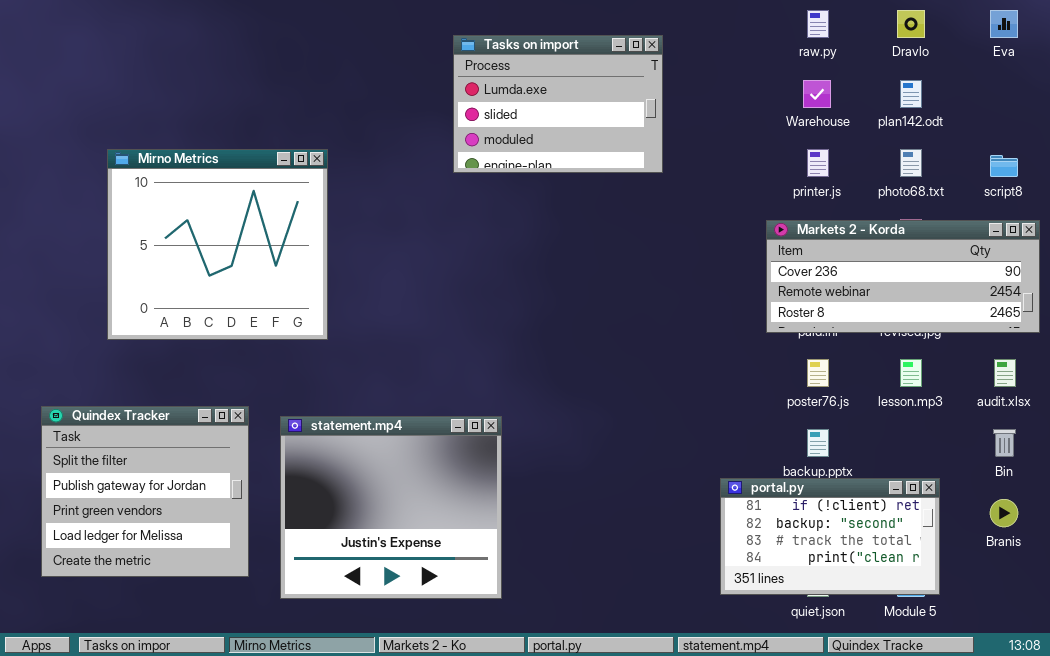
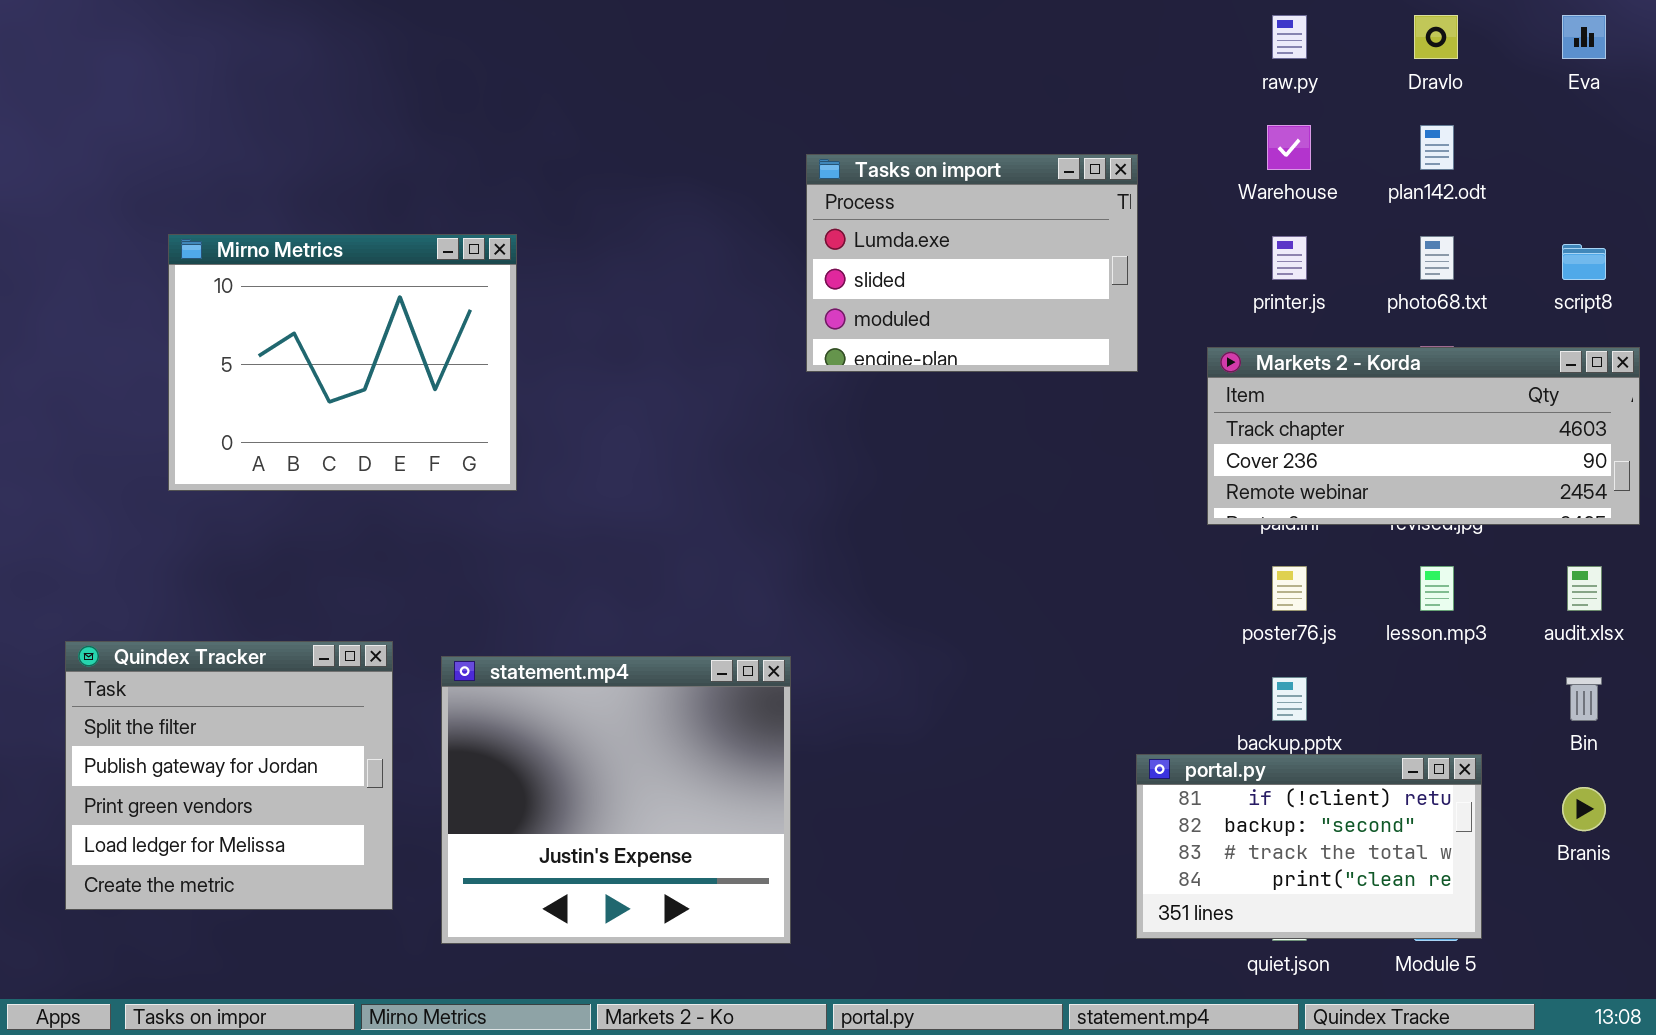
Tasks on import: [453,35,663,173] -> [806,154,1138,372], moved
Mirno Metrics: [107,149,328,340] -> [168,234,517,491], resized
Markets 2 - Korda: [766,220,1040,333] -> [1207,347,1640,525], scrolled up 1 row

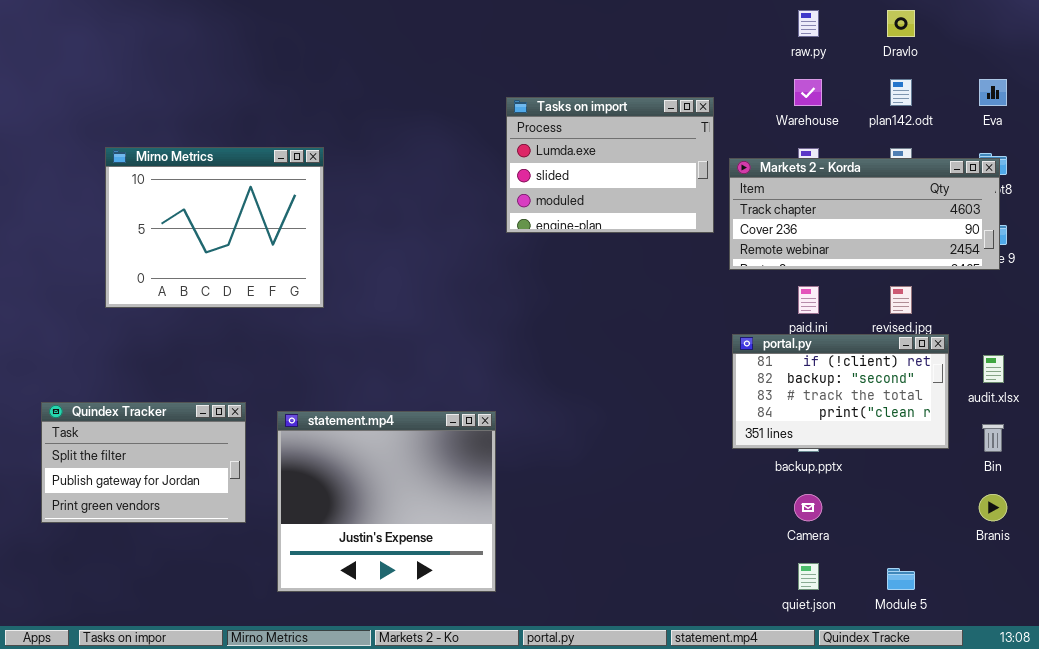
Eva: [1562,15,1606,59] -> [979,79,1007,106], moved
Markets 2 - Korda: [1207,347,1640,525] -> [729,158,1000,270], moved
Quindex Tracker: [65,641,393,910] -> [41,402,246,523], resized
portal.py: [1136,754,1482,939] -> [732,334,949,449], moved

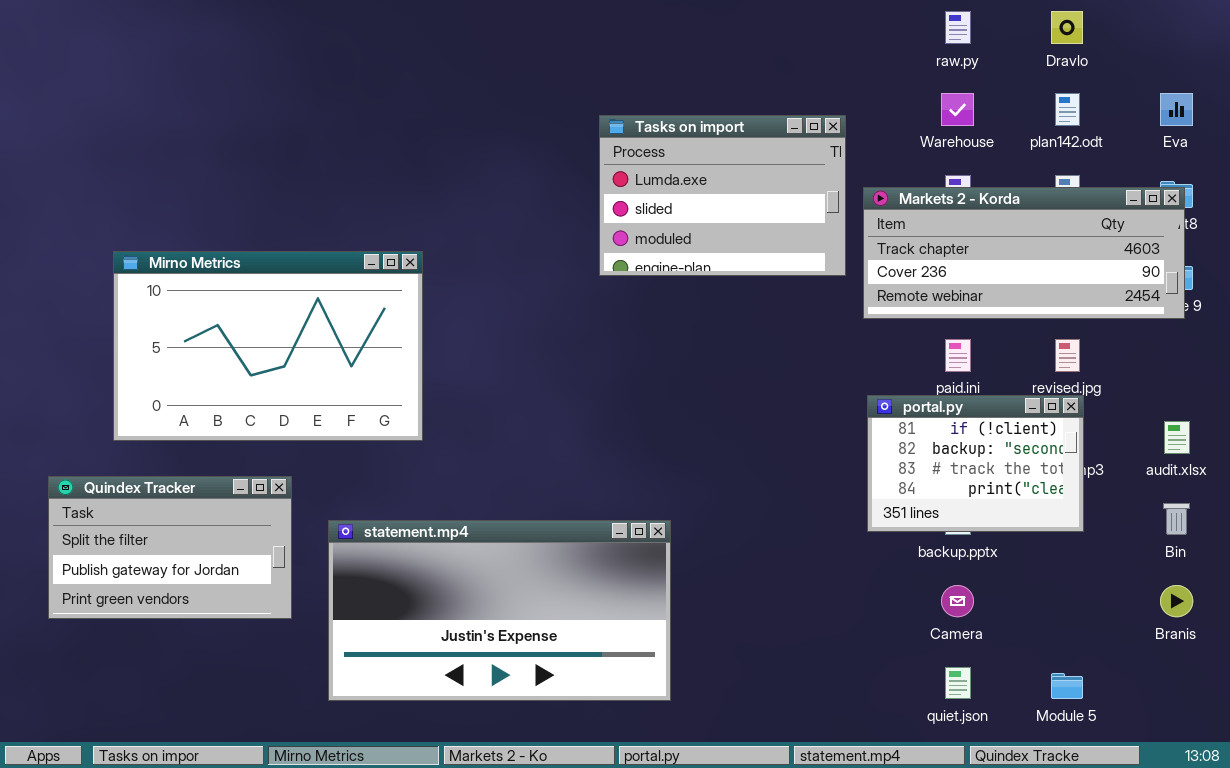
Mirno Metrics: [105,147,324,308] -> [113,251,423,441], moved, resized
portal.py: [732,334,949,449] -> [867,395,1084,532], resized
statement.mp4: [277,411,496,592] -> [328,520,671,701], resized

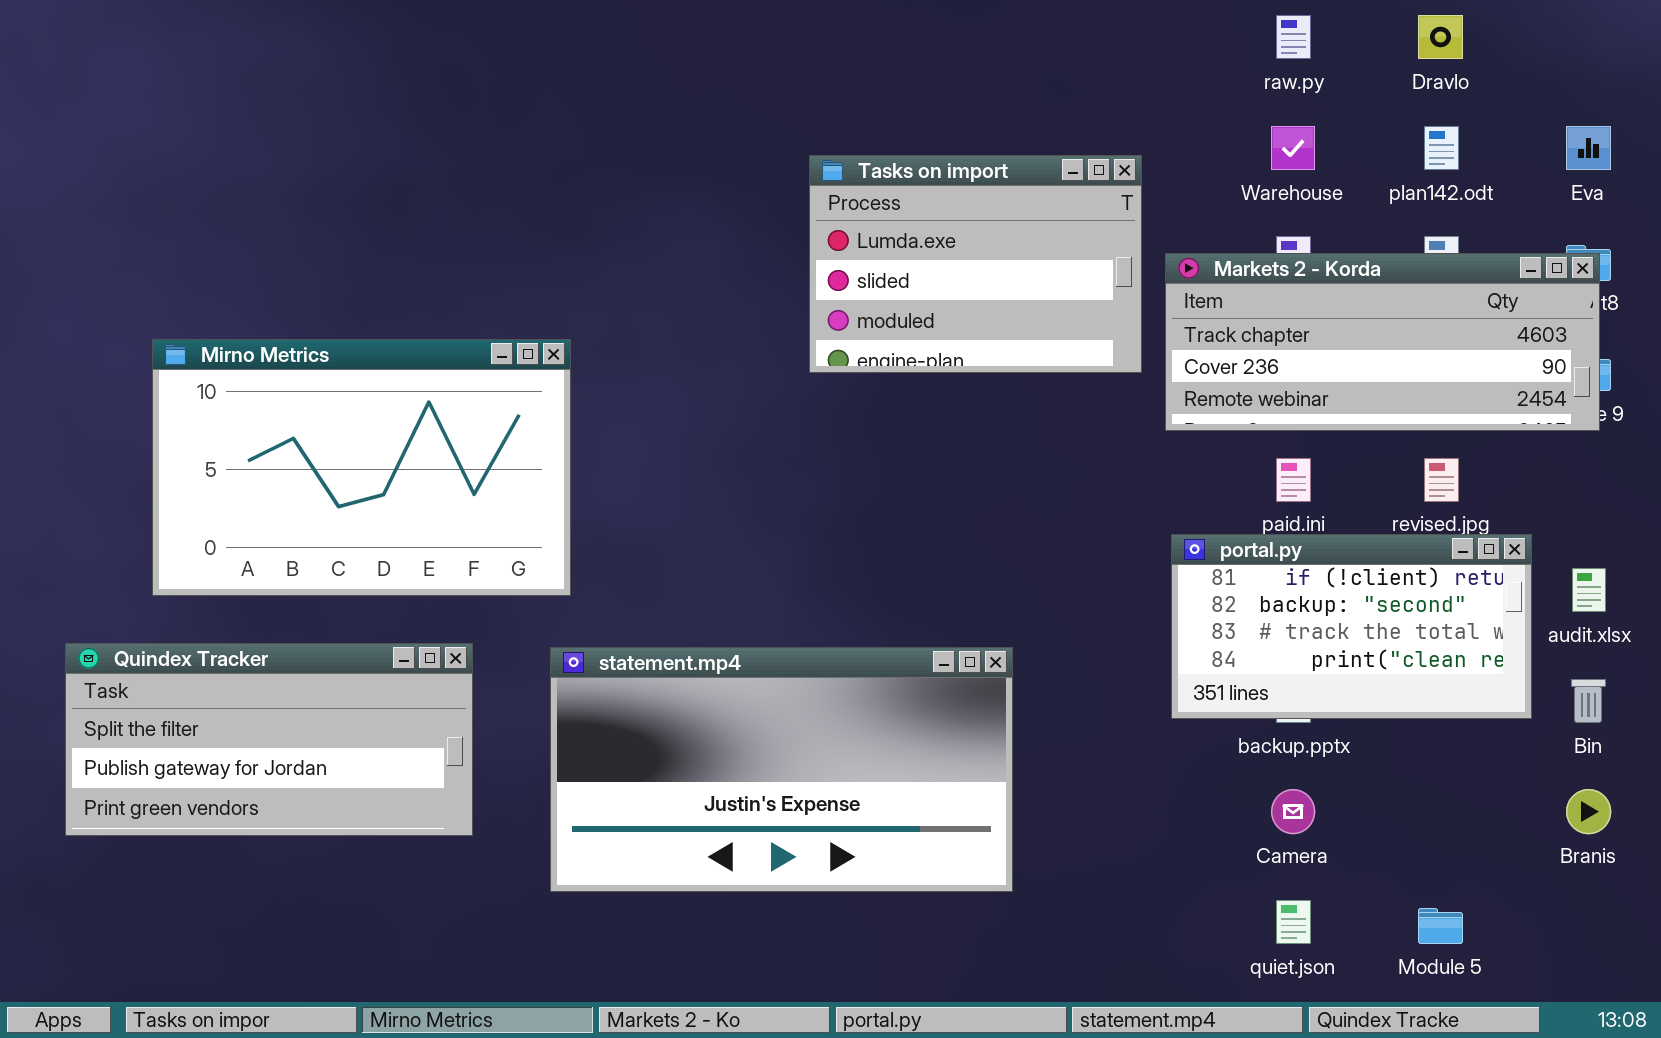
portal.py: [867,395,1084,532] -> [1171,534,1532,719], resized
Quindex Tracker: [48,476,292,619] -> [65,643,473,836], resized
statement.mp4: [328,520,671,701] -> [550,647,1013,892], moved

